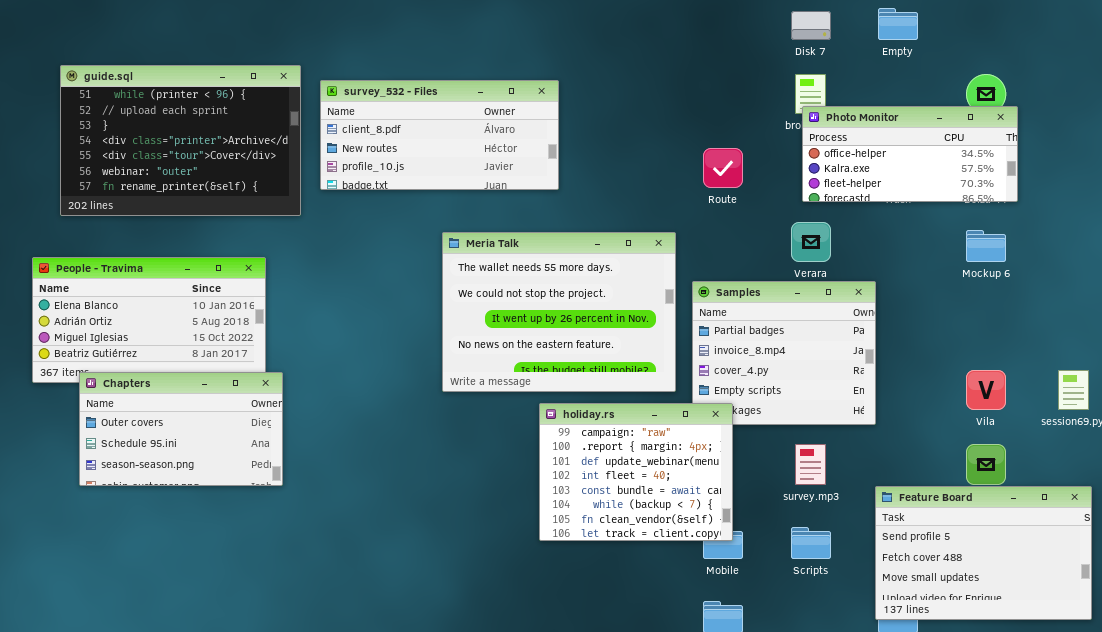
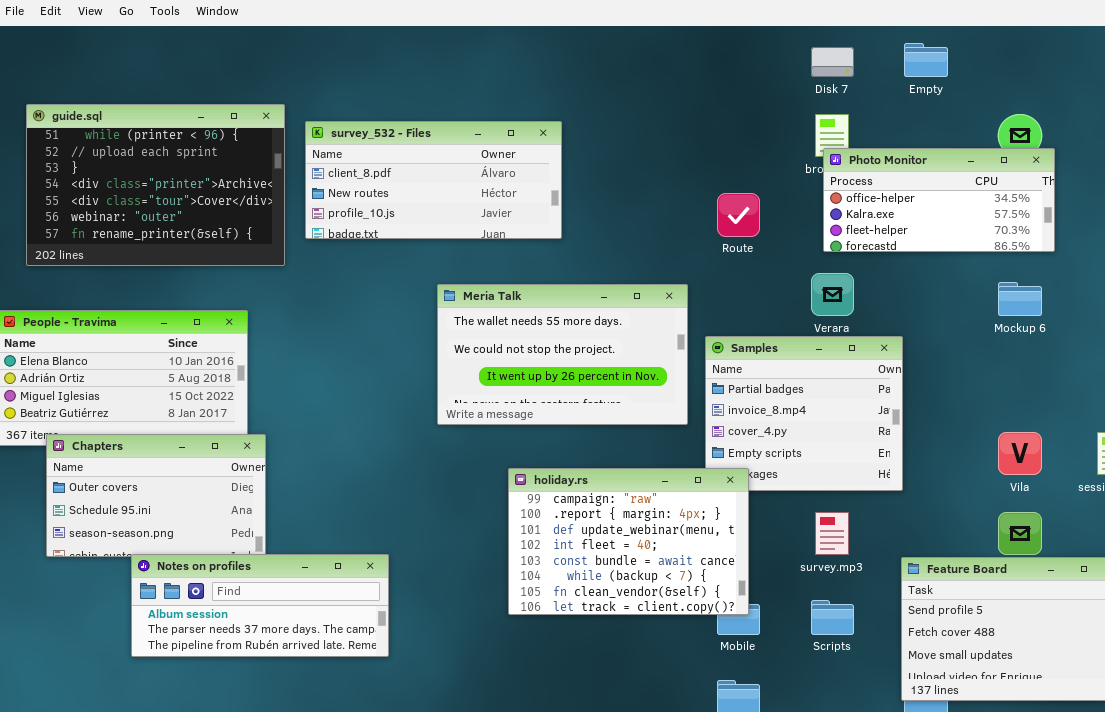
Meria Talk: [442,232,676,392] -> [437,284,688,425], resized
holiday.rs: [539,403,733,541] -> [508,468,749,615], resized
Notes on profiles: none -> [131,554,389,657], opened

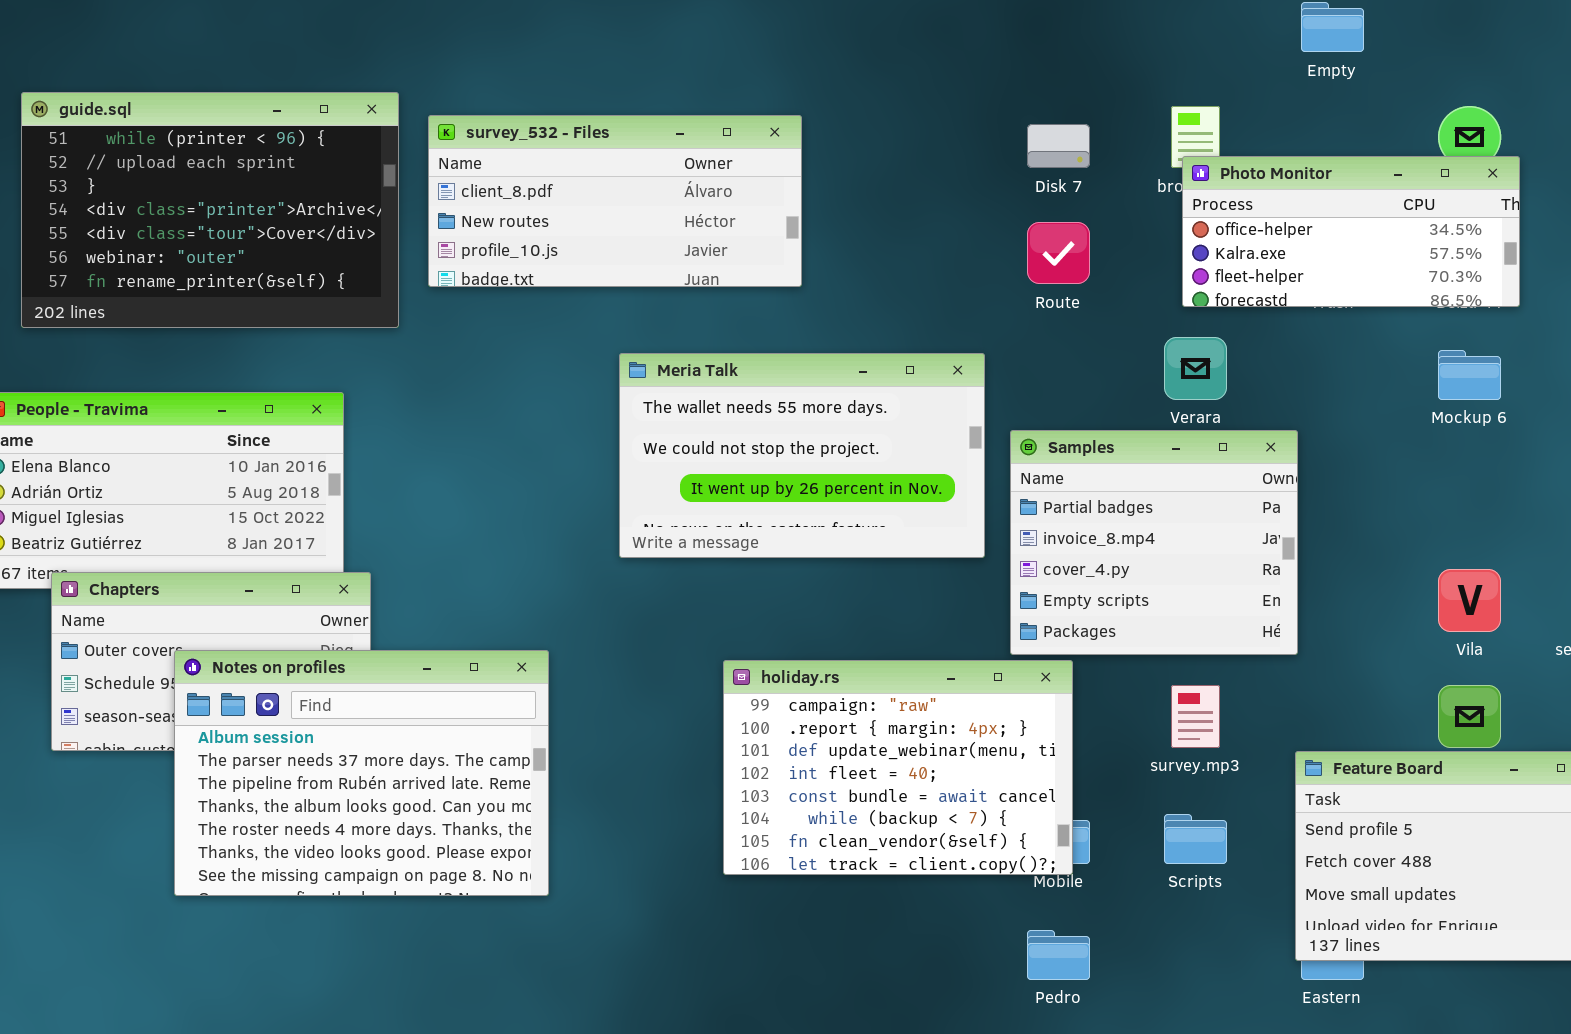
Disk 7: [811,47,854,77] -> [1027,124,1090,168], moved
holiday.rs: [508,468,749,615] -> [723,660,1073,875], moved
Notes on profiles: [131,554,389,657] -> [174,650,549,896], resized

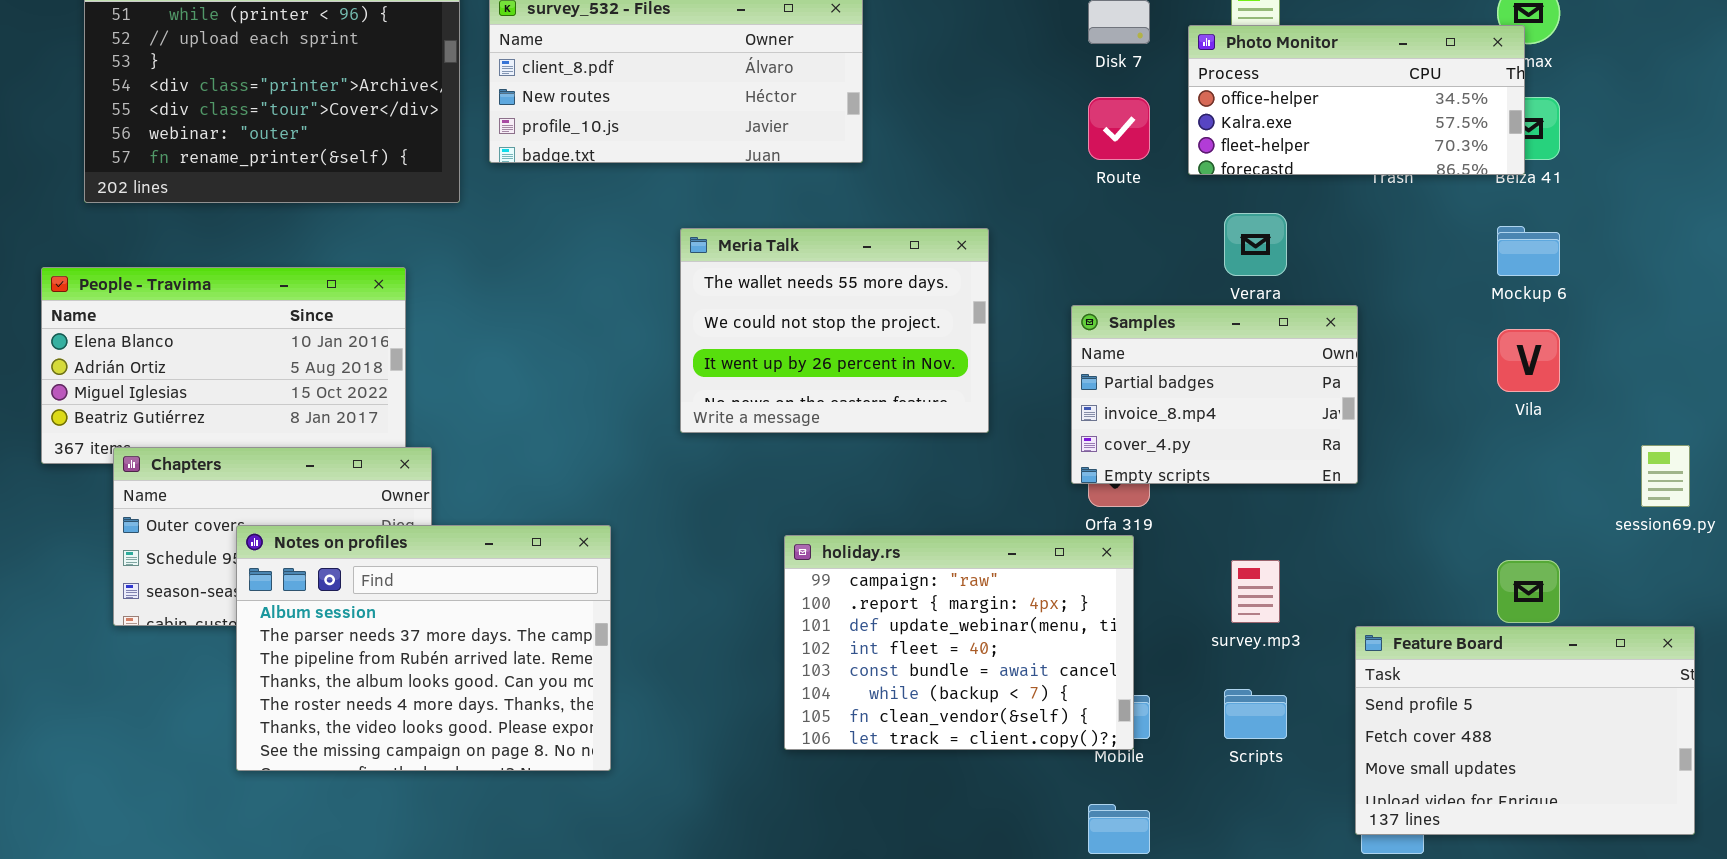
Photo Monitor: [1182,156,1520,307] -> [1188,25,1525,175], moved
Meria Talk: [619,353,985,558] -> [680,228,989,433], resized
Samples: [1010,430,1298,655] -> [1071,305,1358,484], resized
Vila: [1438,569,1501,632] -> [1497,329,1560,392], moved

